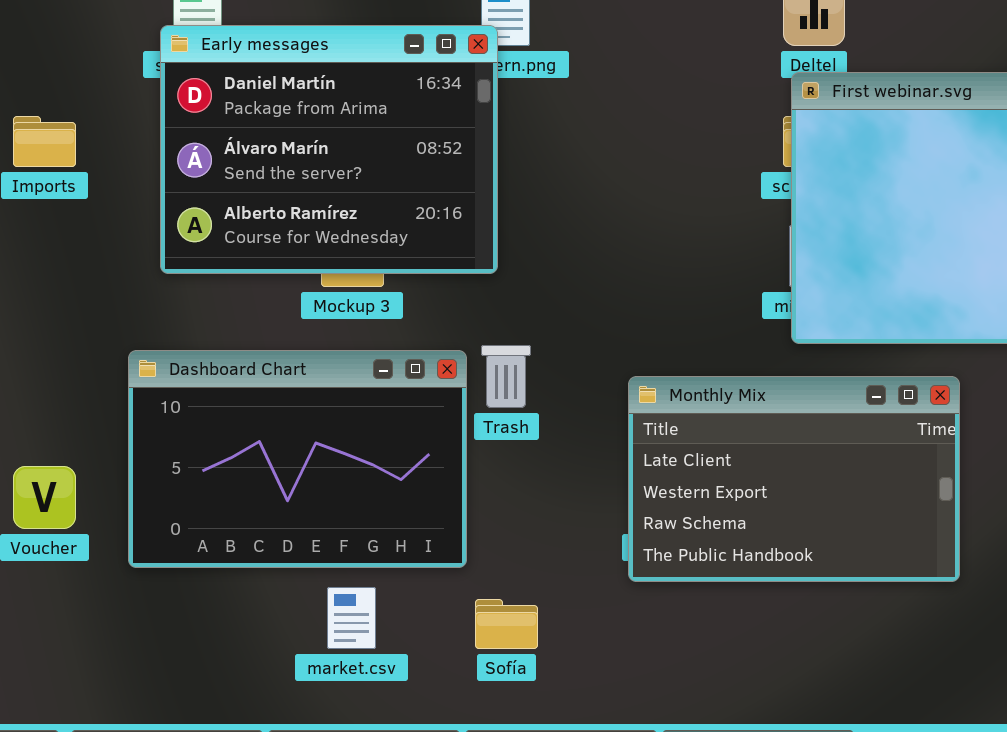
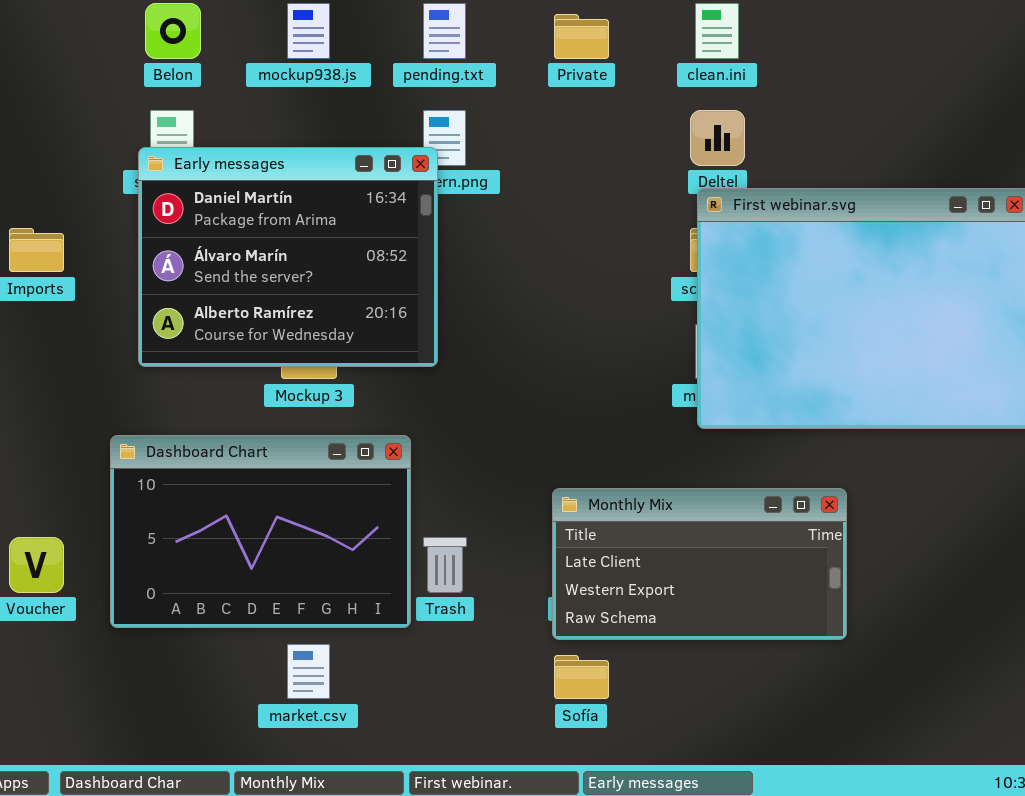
Trash: [481,345,531,408] -> [423,537,467,593], moved
Monthly Mix: [628,376,960,582] -> [552,488,847,640], resized
Sofía: [475,599,538,649] -> [554,655,609,699], moved

